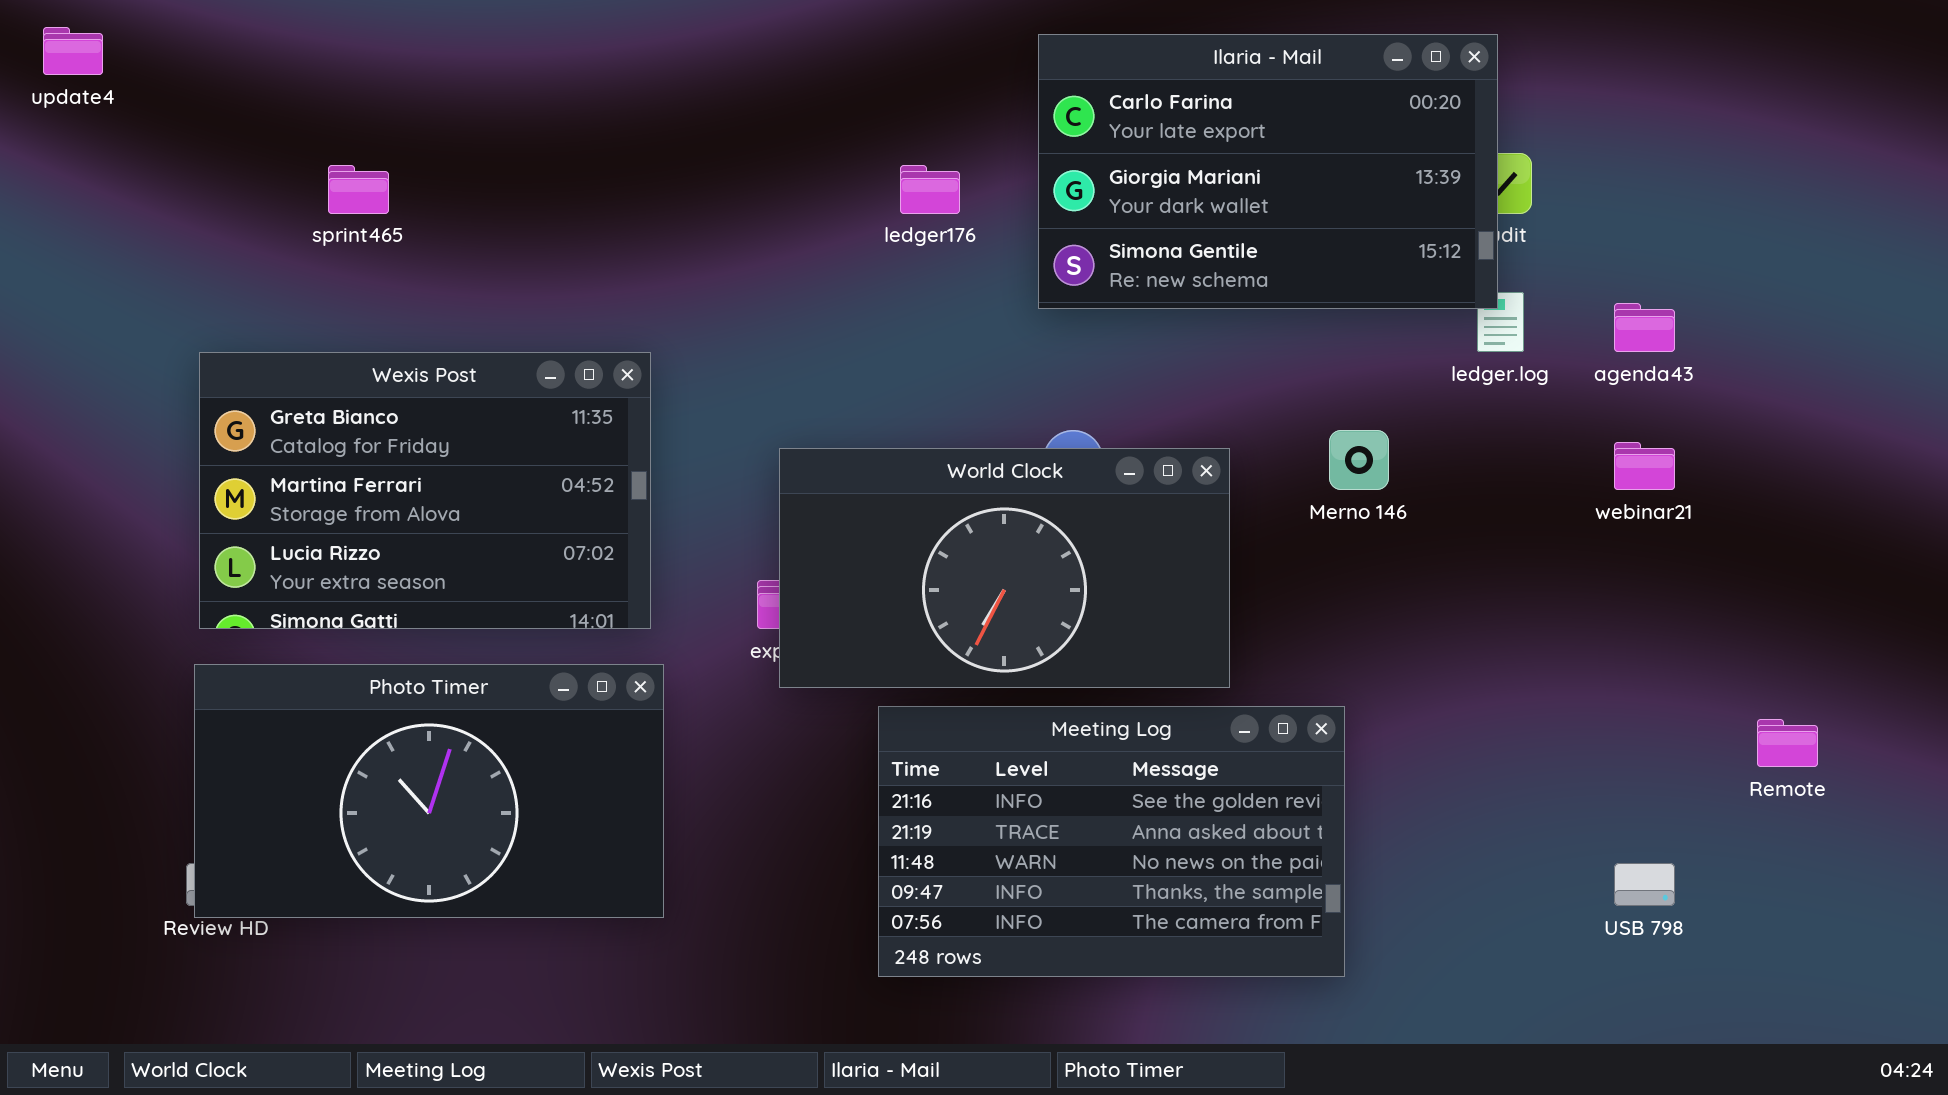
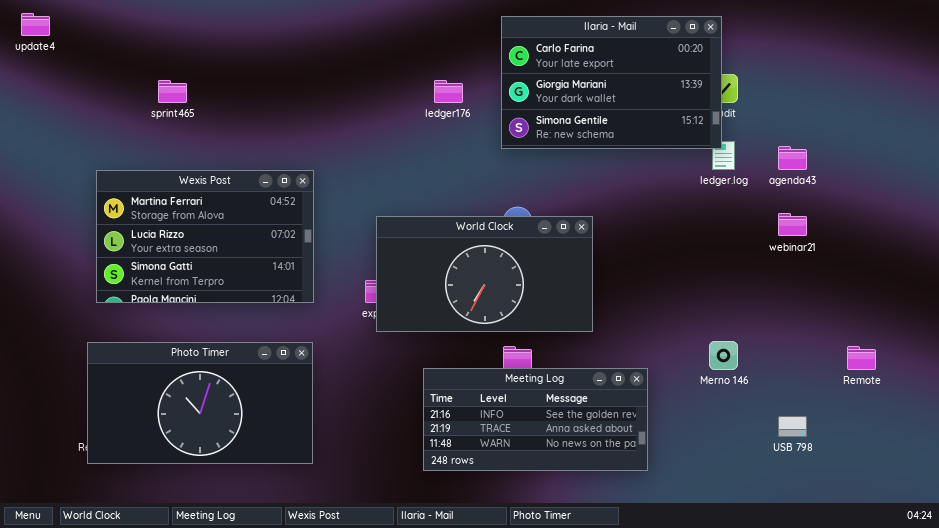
Wexis Post: [199,352,651,629] -> [96,170,314,303], scrolled down 1 row
Merno 146: [1329,430,1389,490] -> [709,341,738,370], moved
Photo Timer: [194,664,664,918] -> [87,342,313,464], moved
Meeting Log: [878,706,1345,977] -> [423,368,648,471], resized

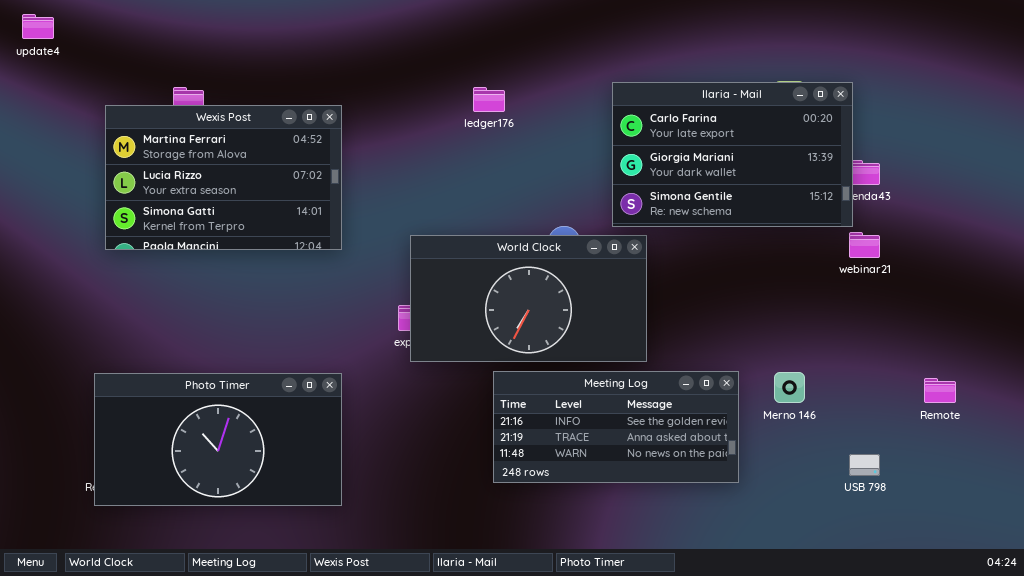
Ilaria - Mail: [501,16,722,149] -> [612,82,853,227], moved
Wexis Post: [96,170,314,303] -> [105,105,342,250], moved
Meeting Log: [423,368,648,471] -> [493,371,739,483], moved

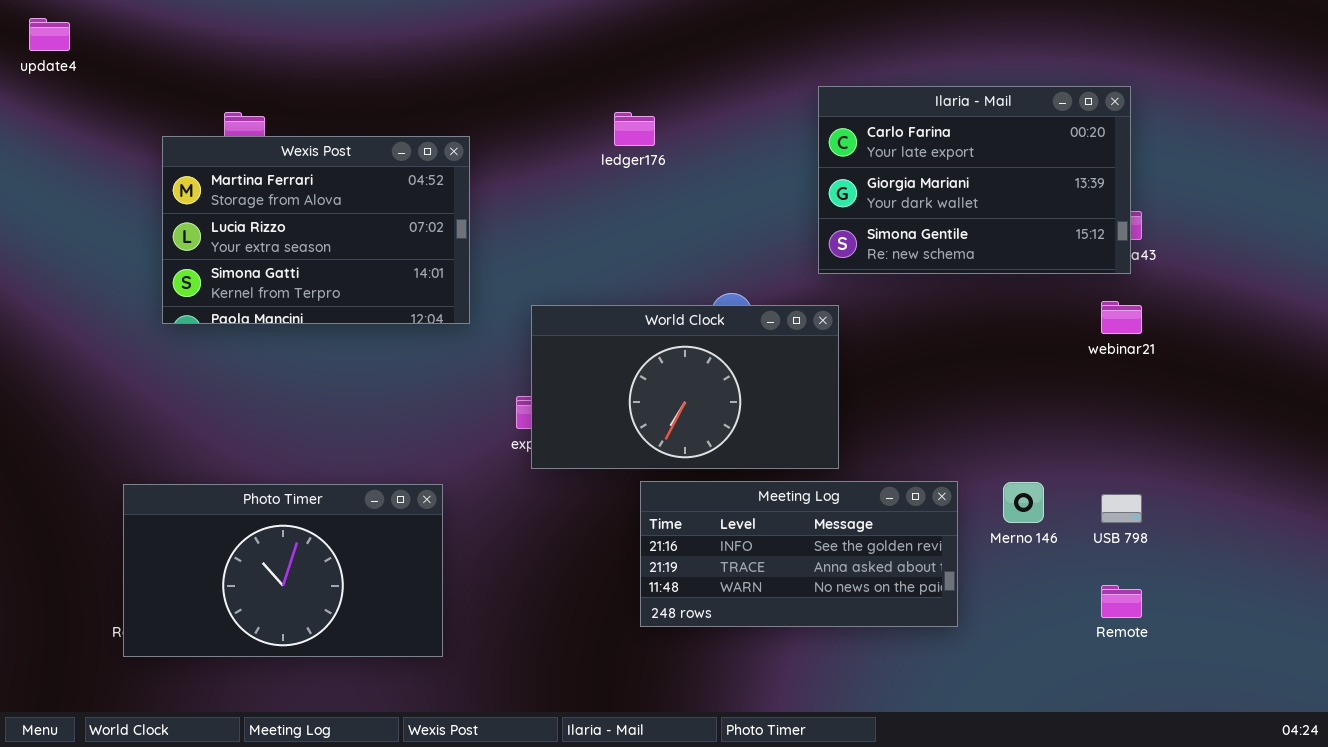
Ilaria - Mail: [612,82,853,227] -> [818,86,1131,274], moved
Wexis Post: [105,105,342,250] -> [162,136,470,324], moved
Remote: [924,378,956,403] -> [1101,585,1142,618], moved
USB 798: [849,454,880,476] -> [1101,494,1142,523], moved

